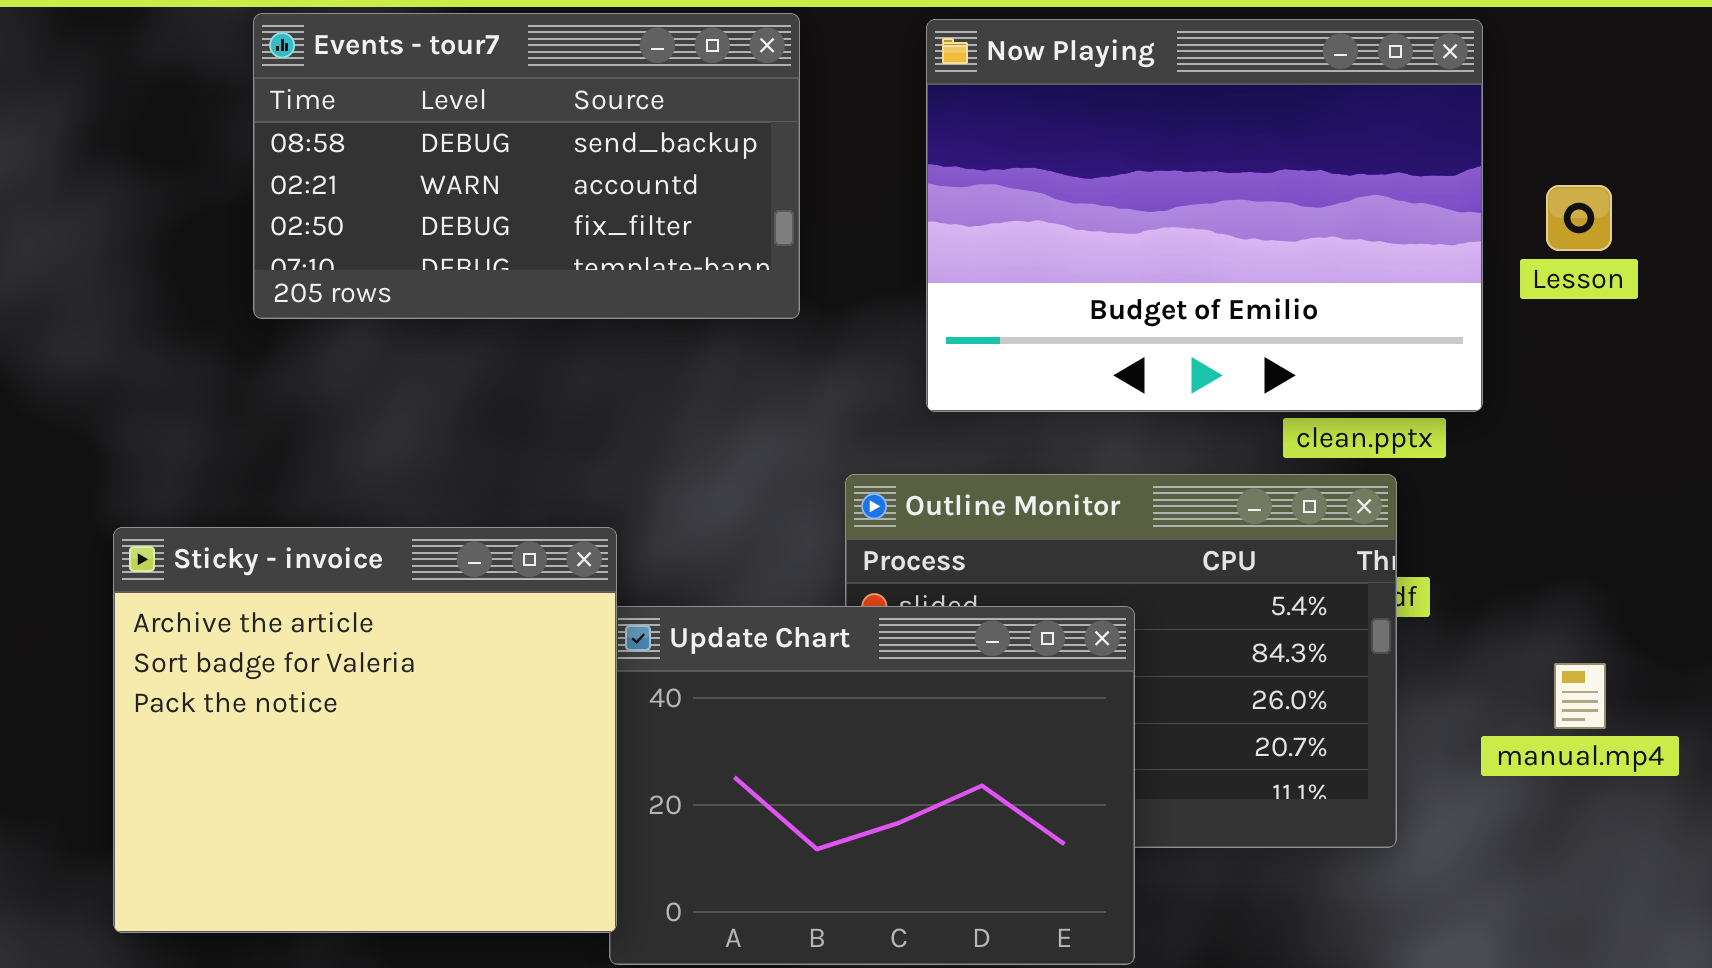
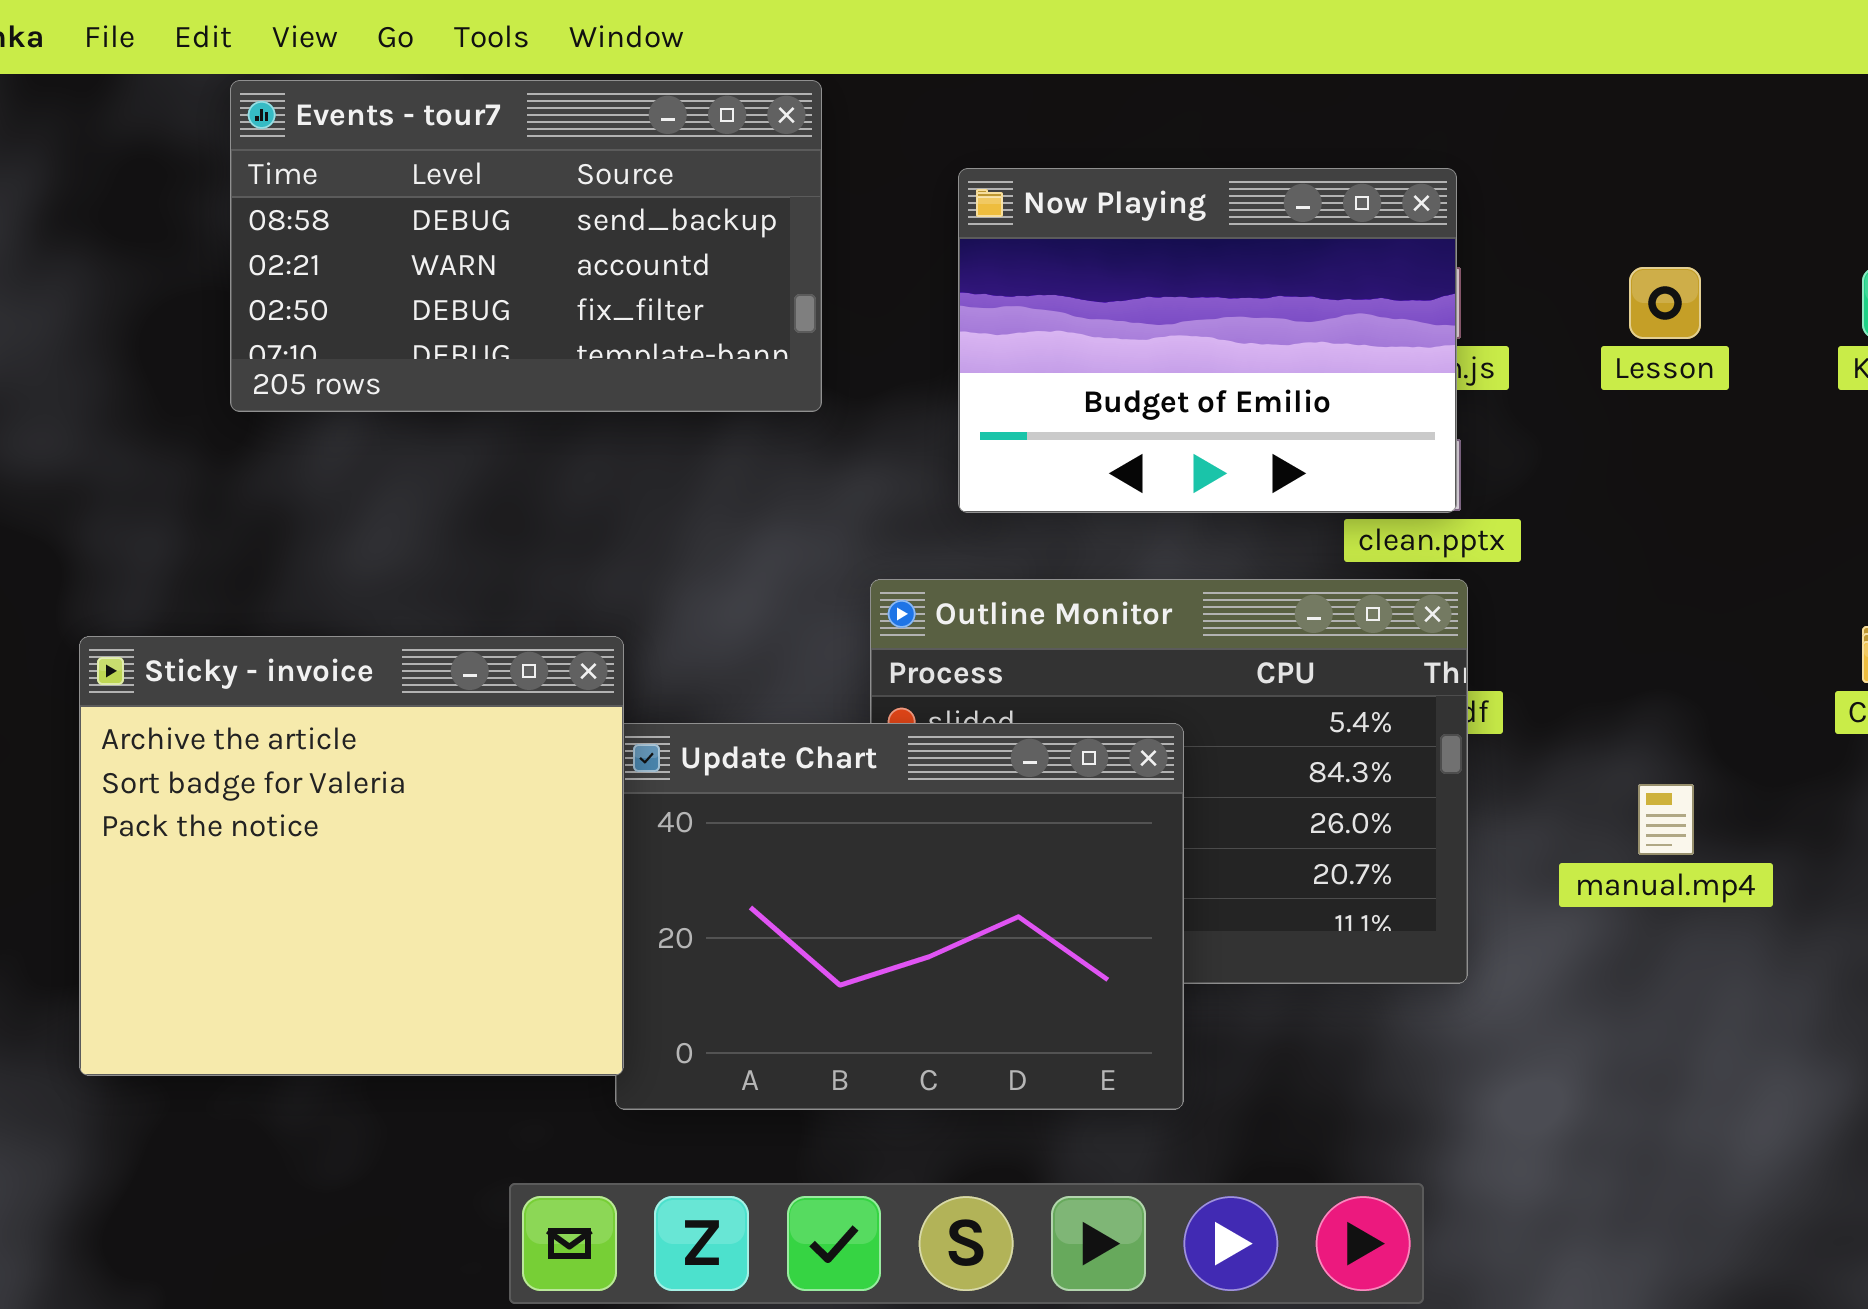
Now Playing: [926,19,1483,412] -> [958,168,1457,513], resized

